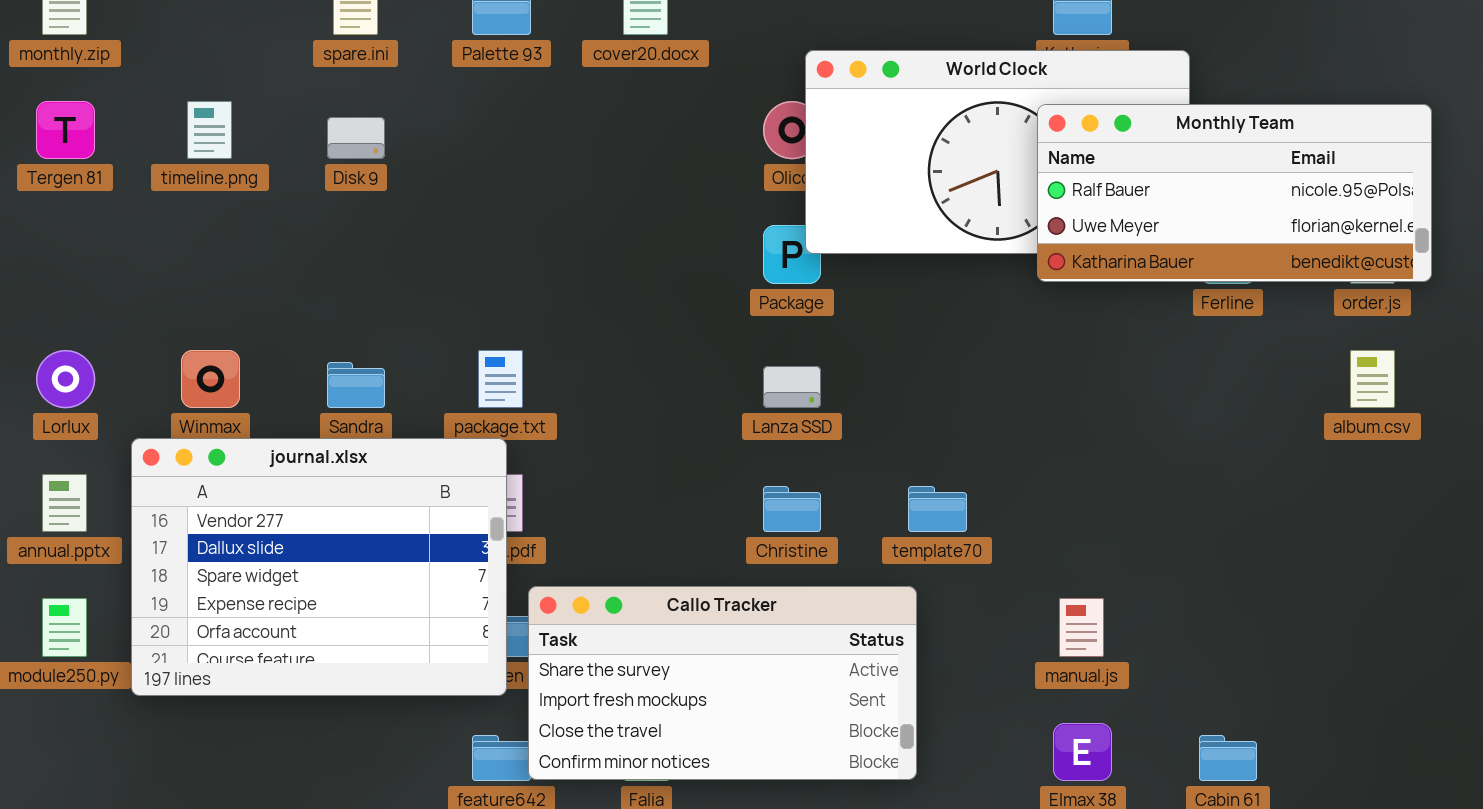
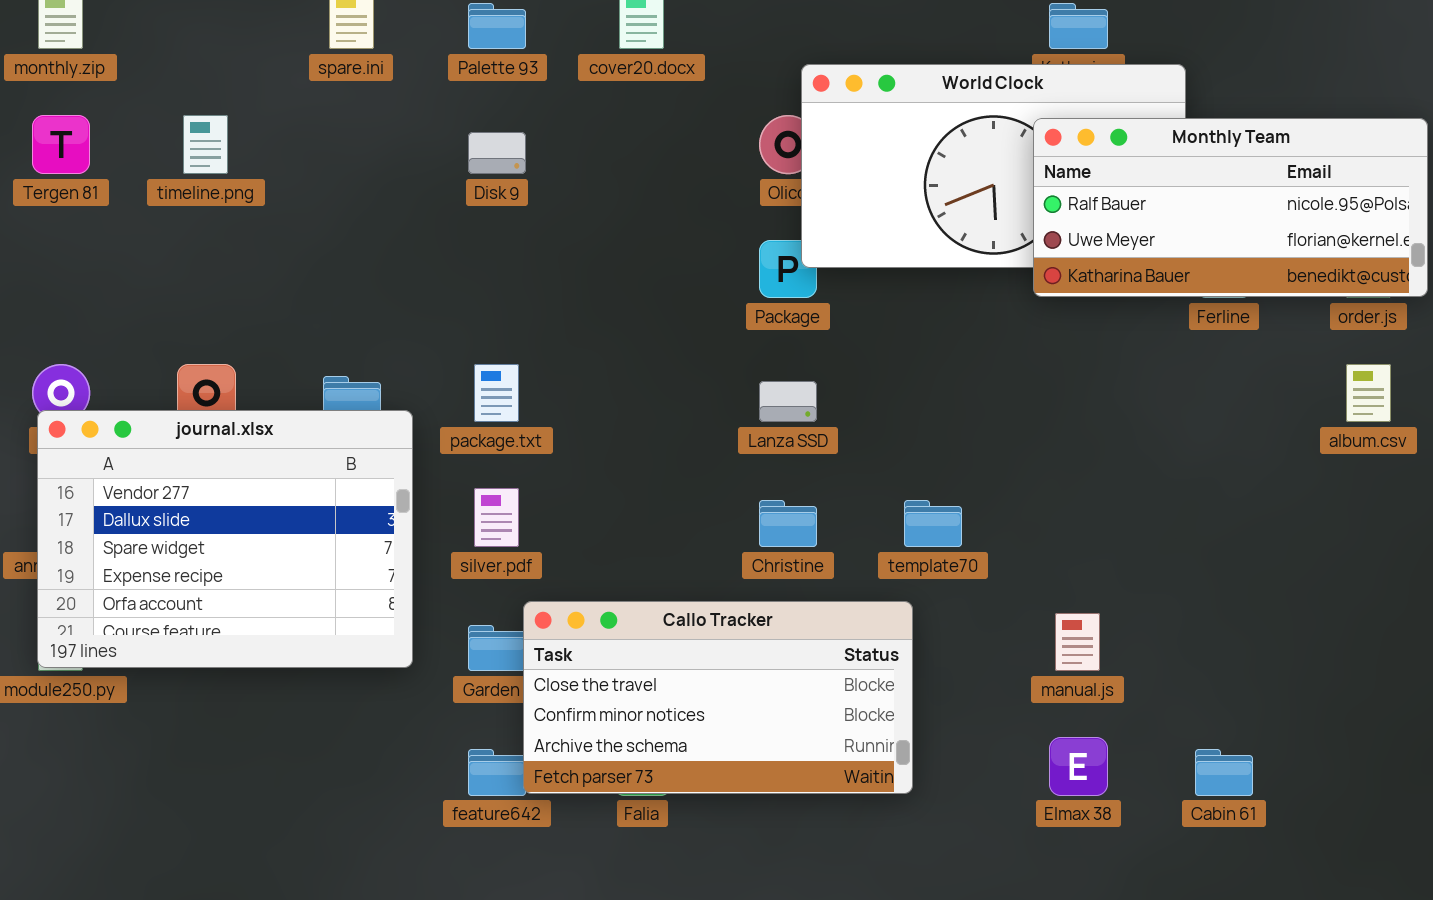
Disk 9: [327,117,385,159] -> [468,132,526,174], moved
journal.xlsx: [131,438,507,696] -> [37,410,413,668], moved
Callo Tracker: [528,586,917,780] -> [523,601,913,794], scrolled down 2 rows

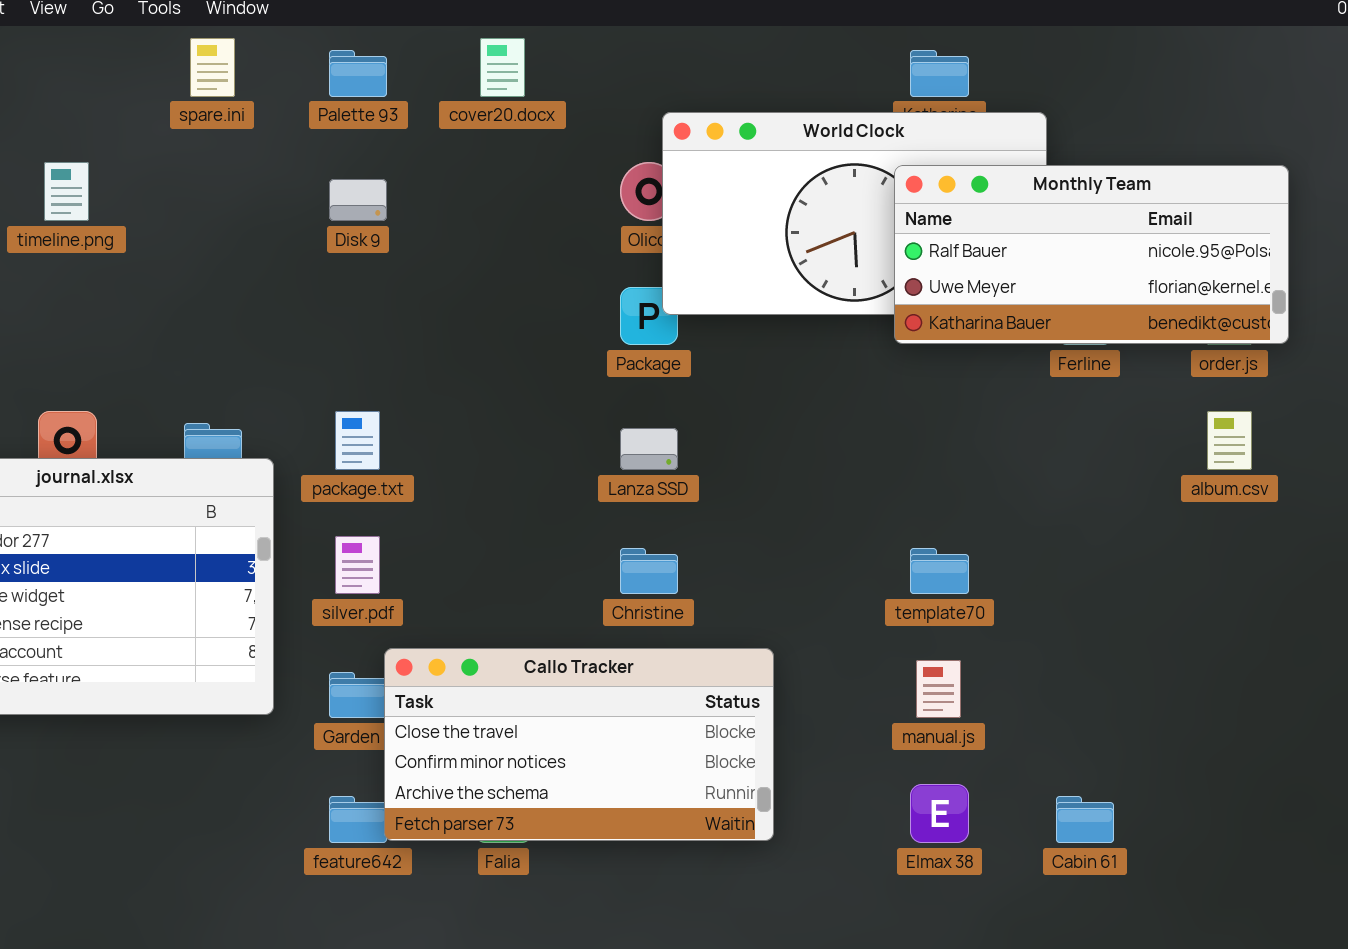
template70: [904,500,962,547] -> [910,548,969,594], moved

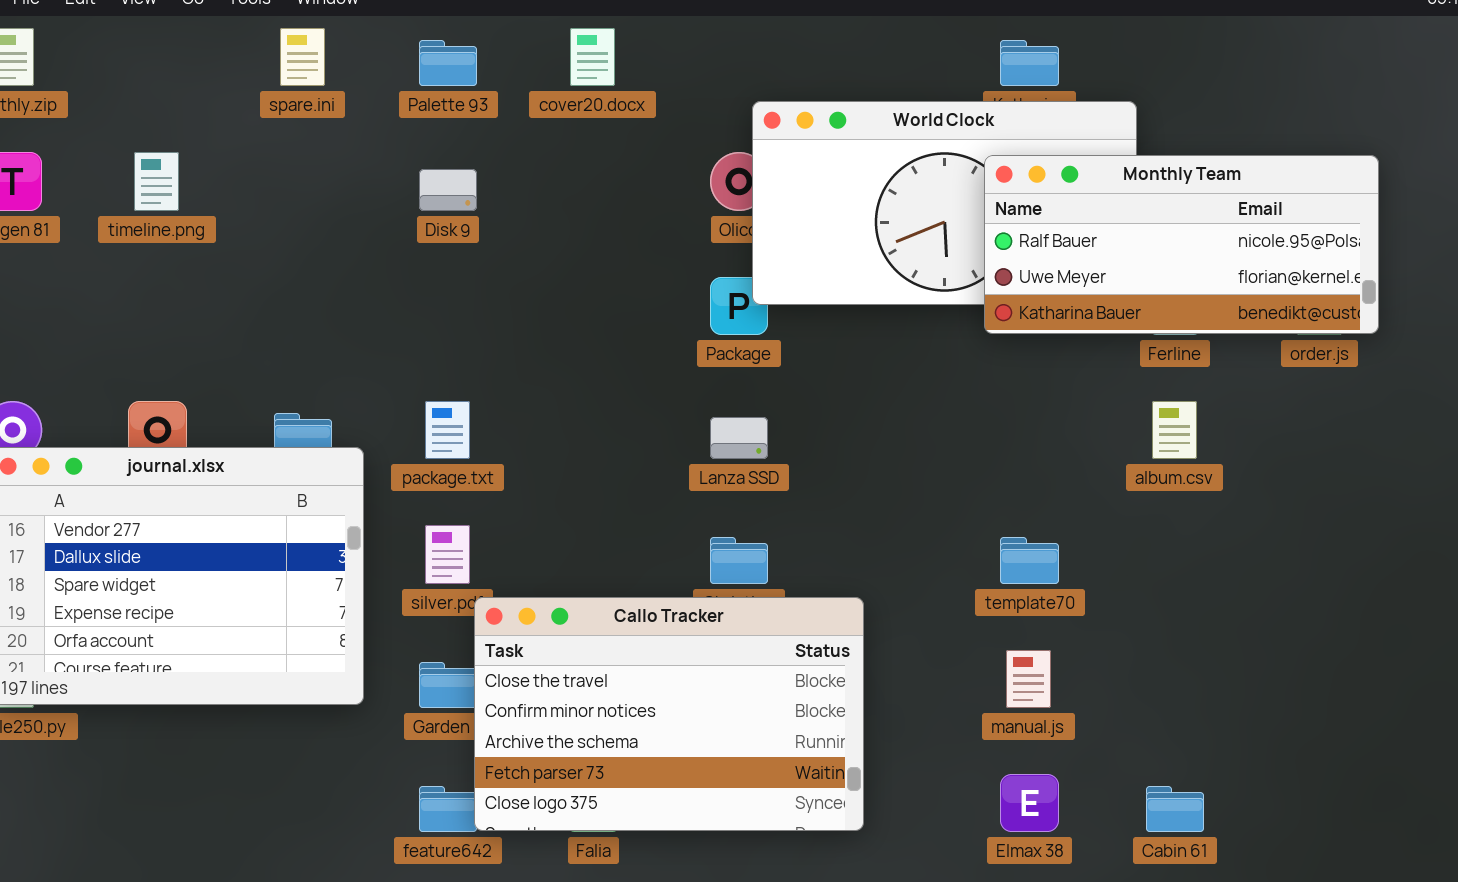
album.csv: [1207,411,1252,470] -> [1152,401,1197,459], moved
Callo Tracker: [384,648,774,841] -> [474,597,864,831], resized

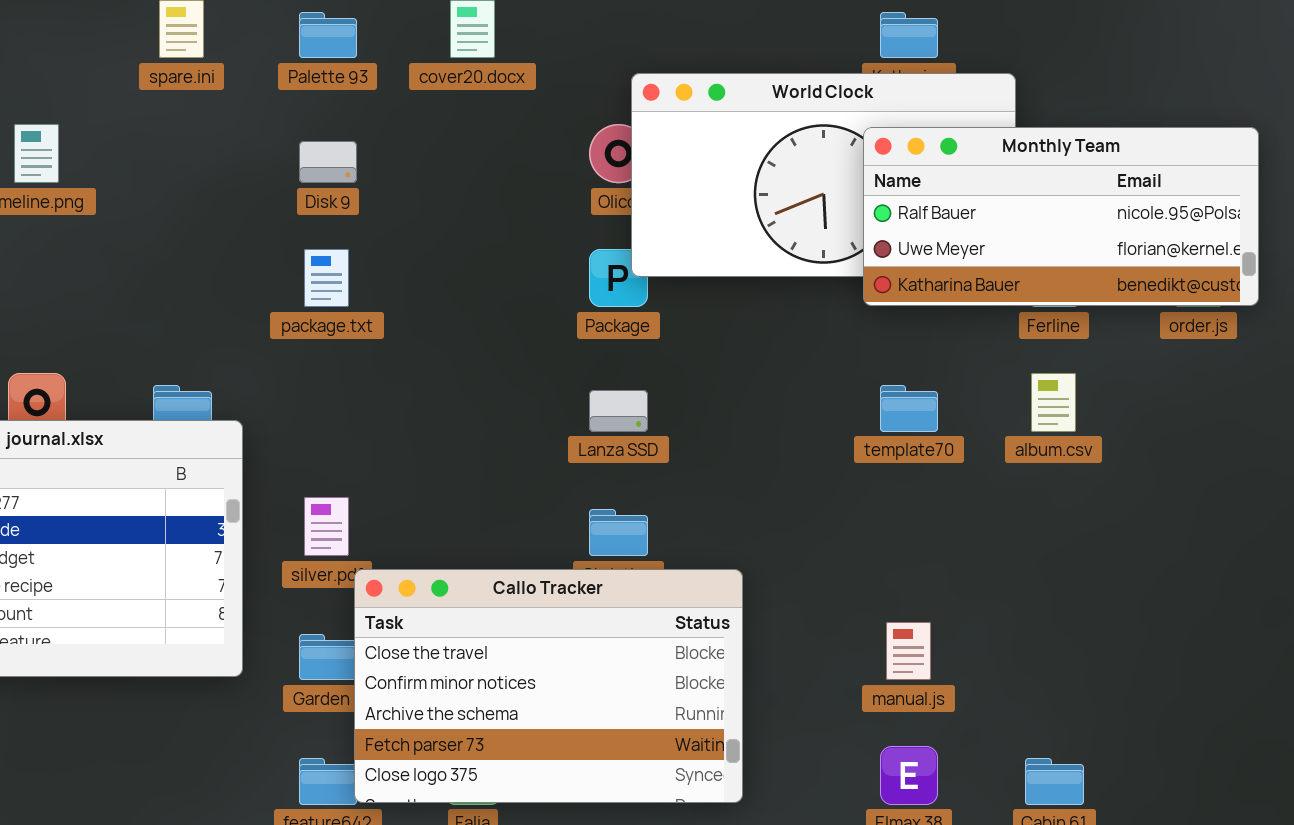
package.txt: [425,401,470,459] -> [304,249,349,307], moved
template70: [1000,537,1059,584] -> [880,385,938,432], moved

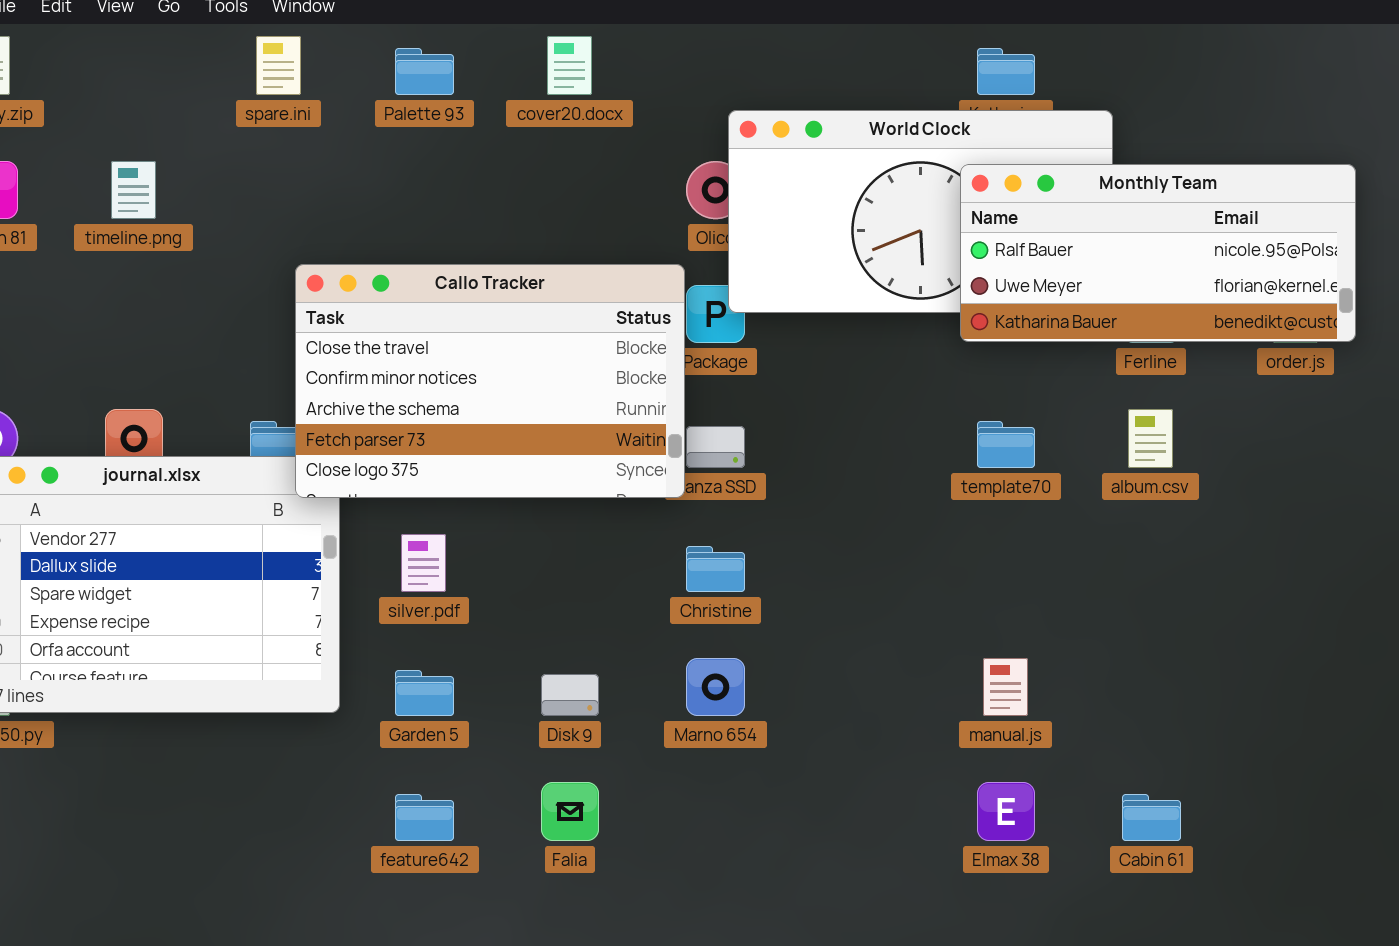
Disk 9: [299,141,357,183] -> [541,674,599,716], moved
Callo Tracker: [354,569,743,803] -> [295,264,685,498], moved

